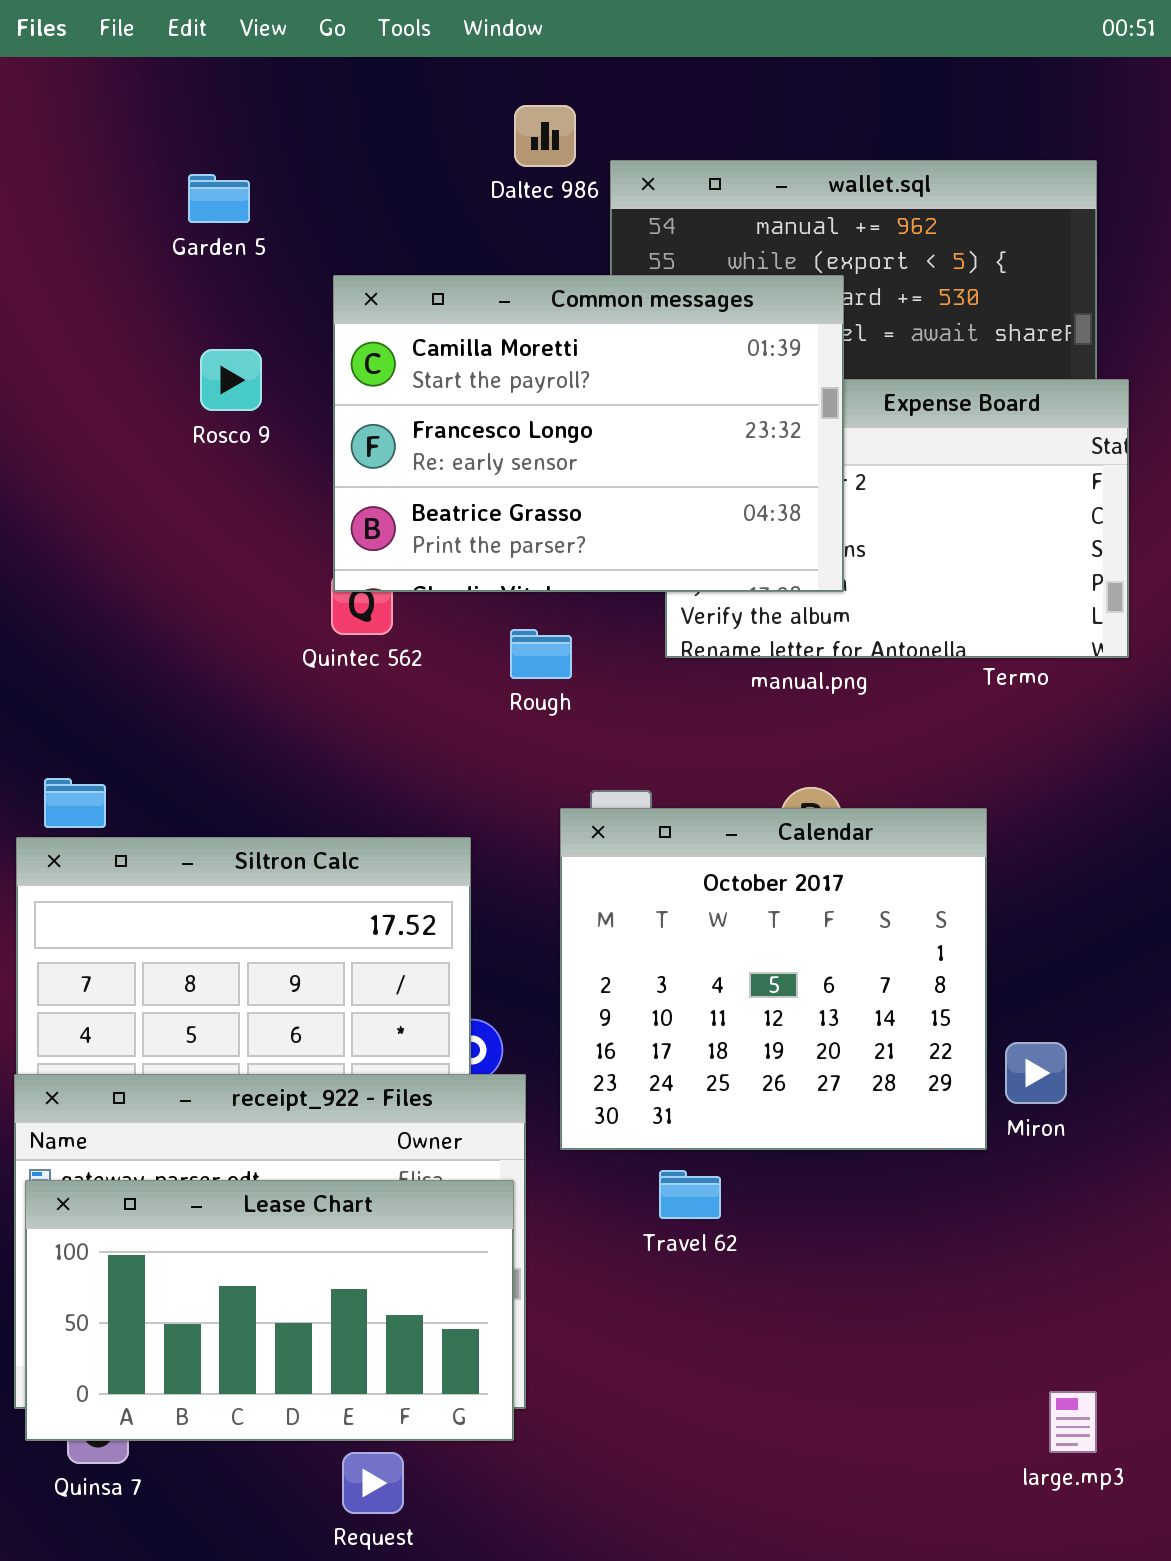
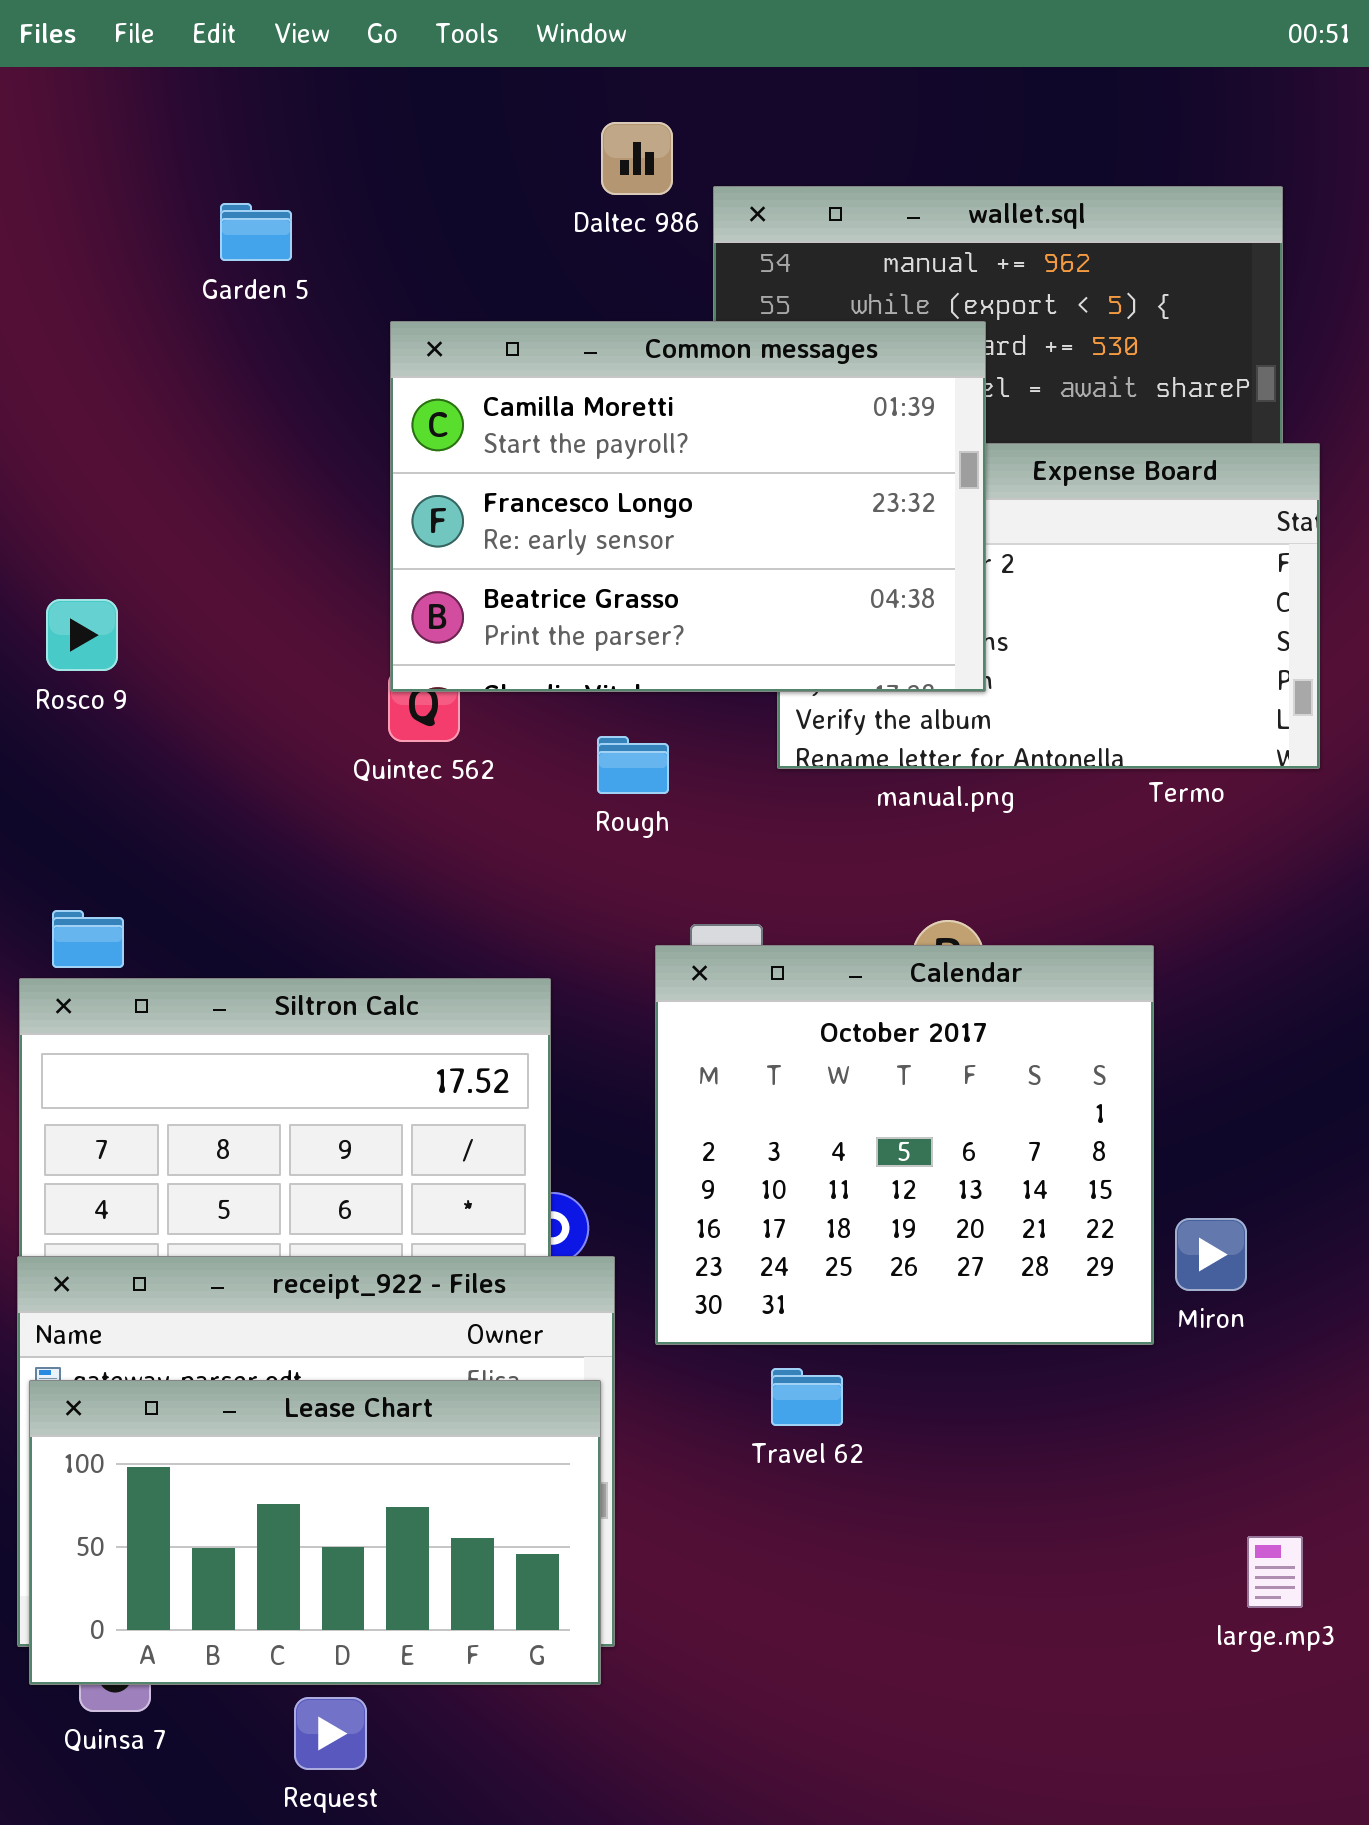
Rosco 9: [200,349,262,411] -> [46,599,118,671], moved
large.mp3: [1049,1391,1097,1453] -> [1247,1536,1303,1608], moved
Request: [342,1452,404,1514] -> [294,1697,367,1770], moved

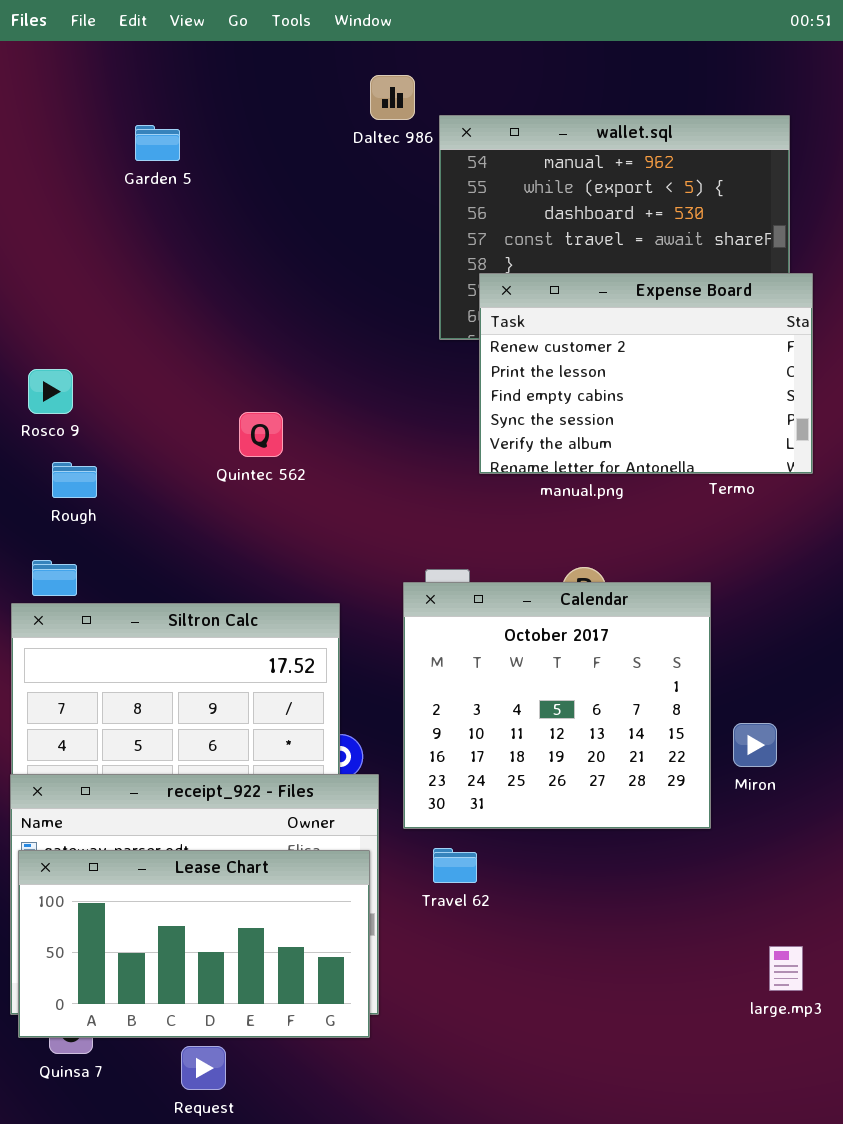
Common messages: [390,321,986,692] -> none, closed
Rough: [597,736,669,794] -> [52,462,97,498], moved
Miron: [1175,1218,1247,1291] -> [733,723,777,767], moved
Travel 62: [771,1368,843,1426] -> [433,848,477,883], moved

